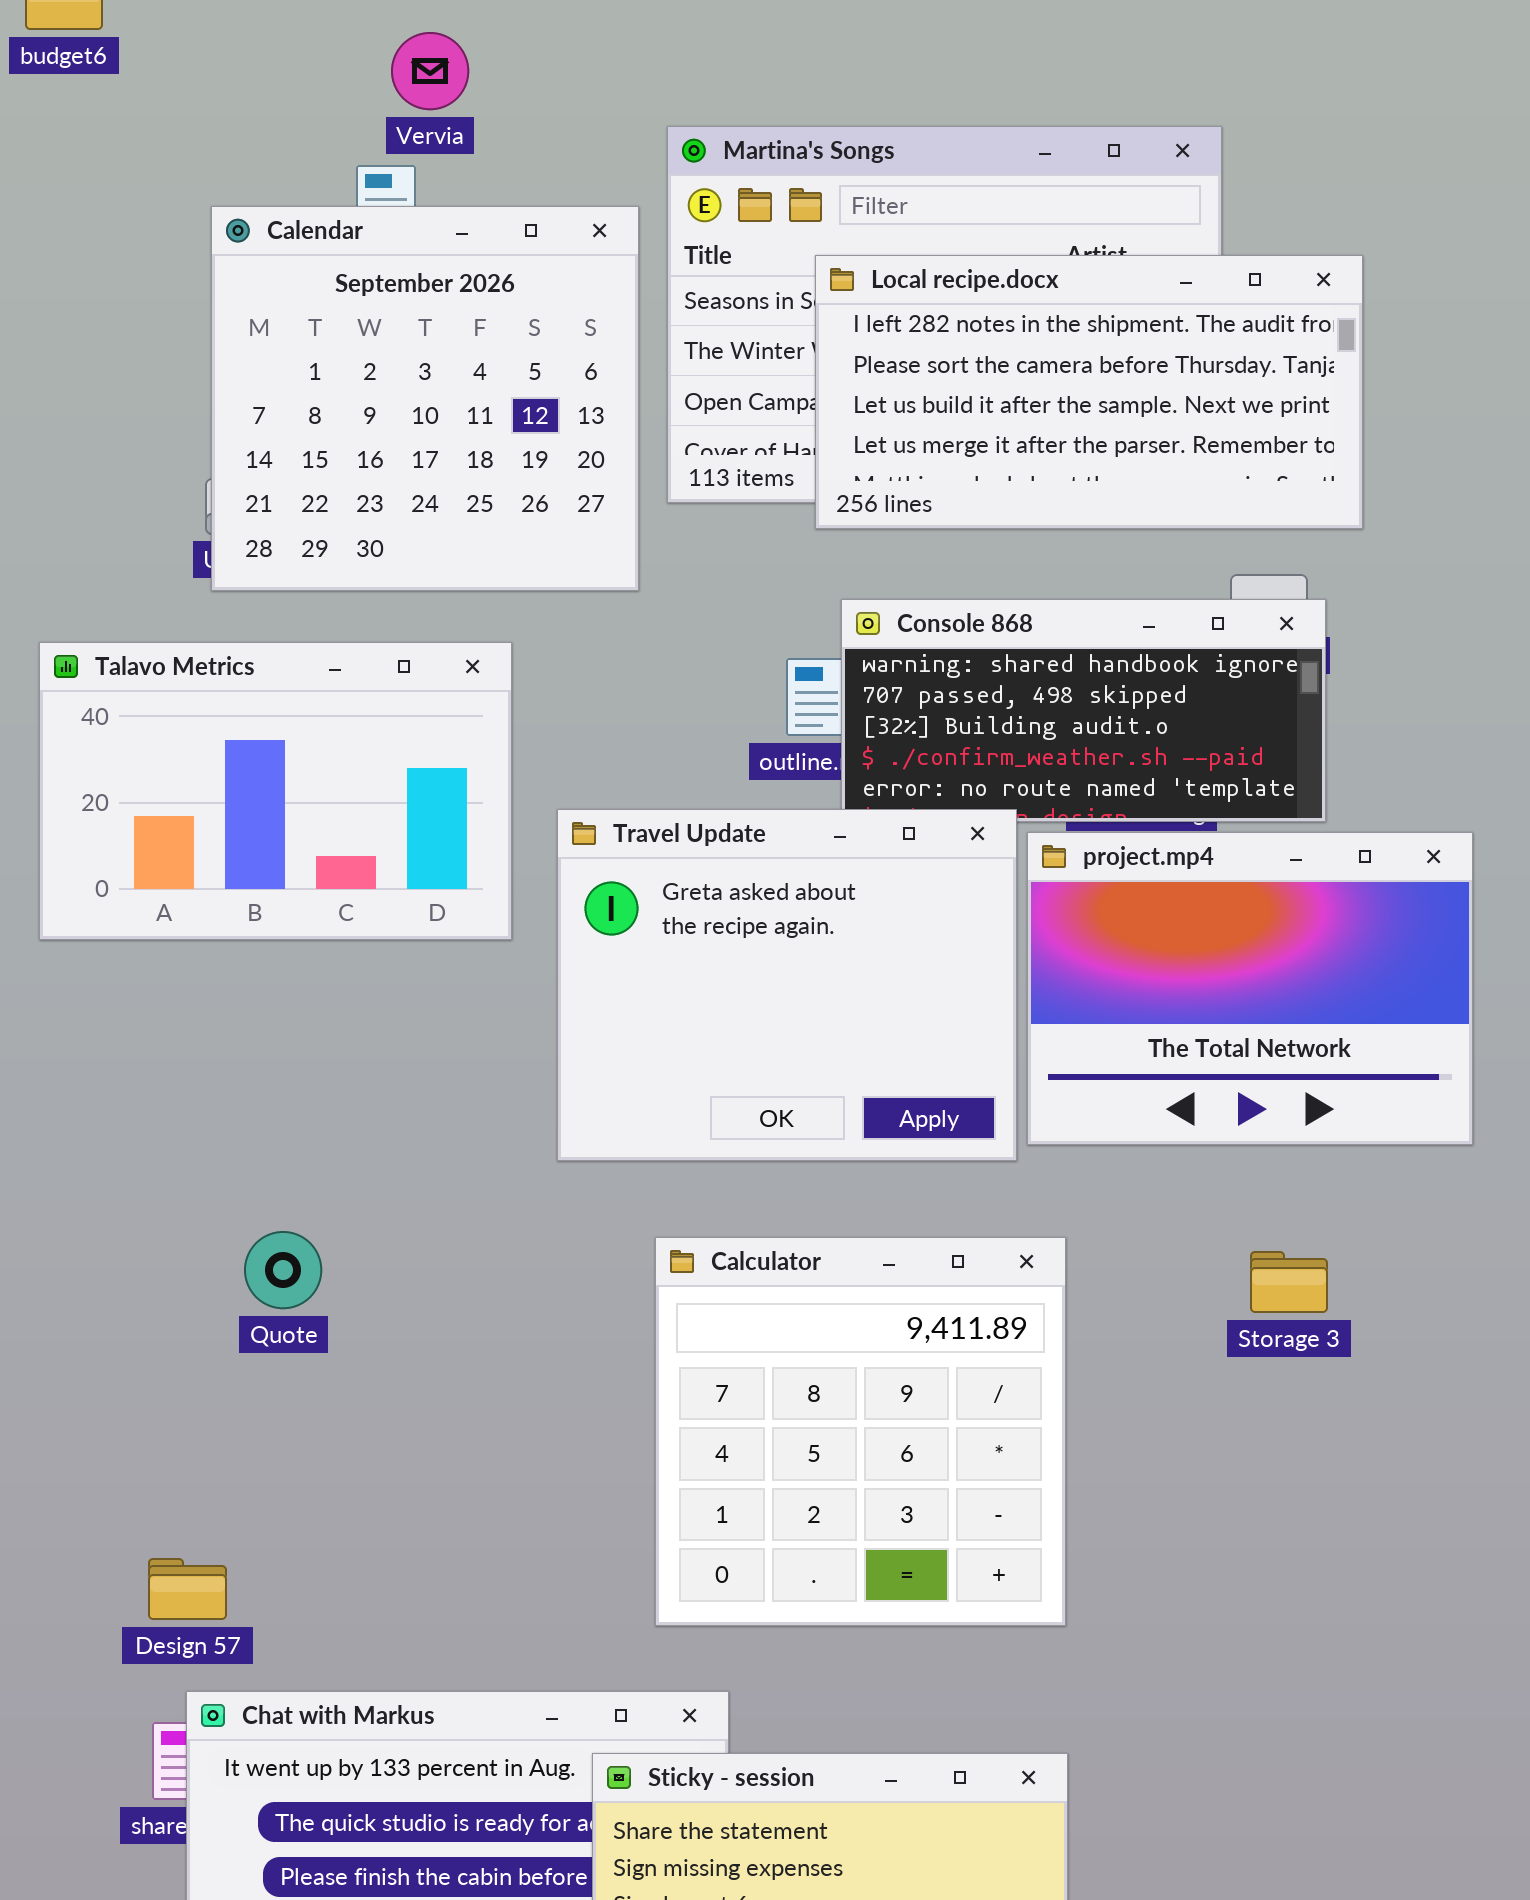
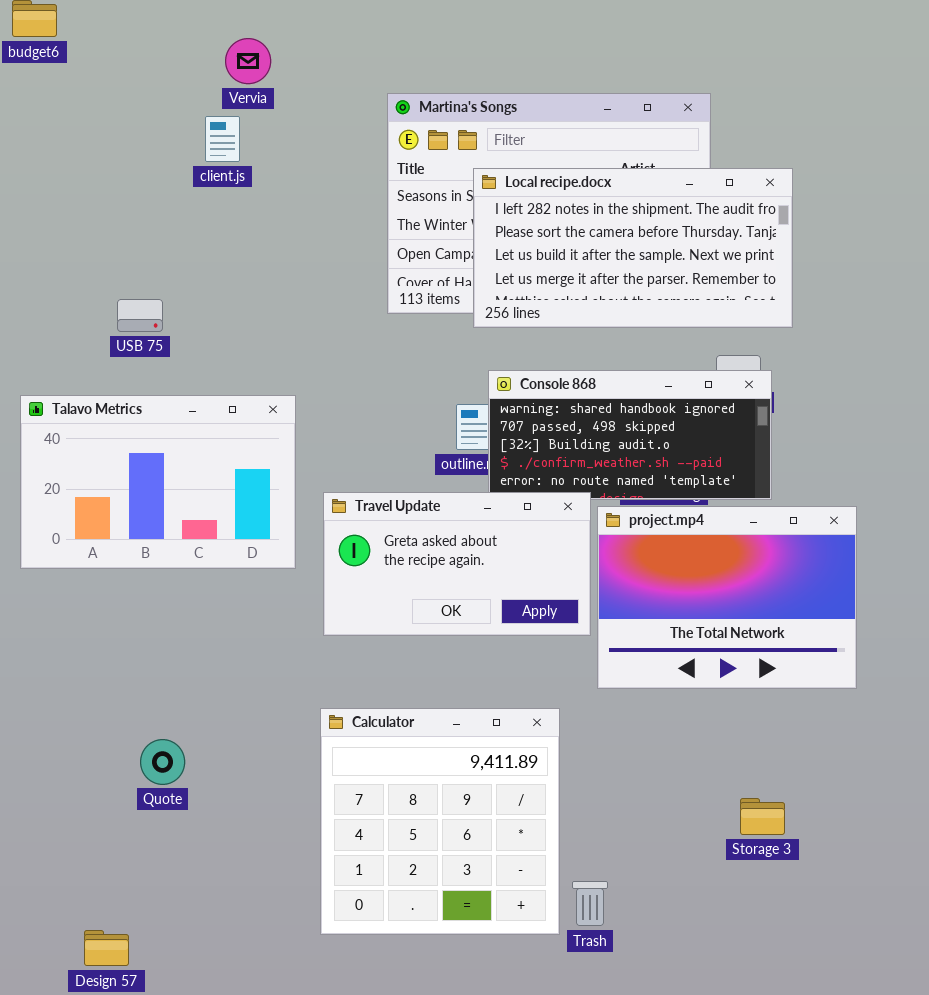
Calendar: [211,206,639,591] -> none, closed
Travel Update: [557,809,1017,1161] -> [323,492,591,636], resized
Calculator: [655,1237,1066,1626] -> [320,708,560,935], moved
Storage 3: [1250,1251,1328,1313] -> [740,798,785,835], moved

